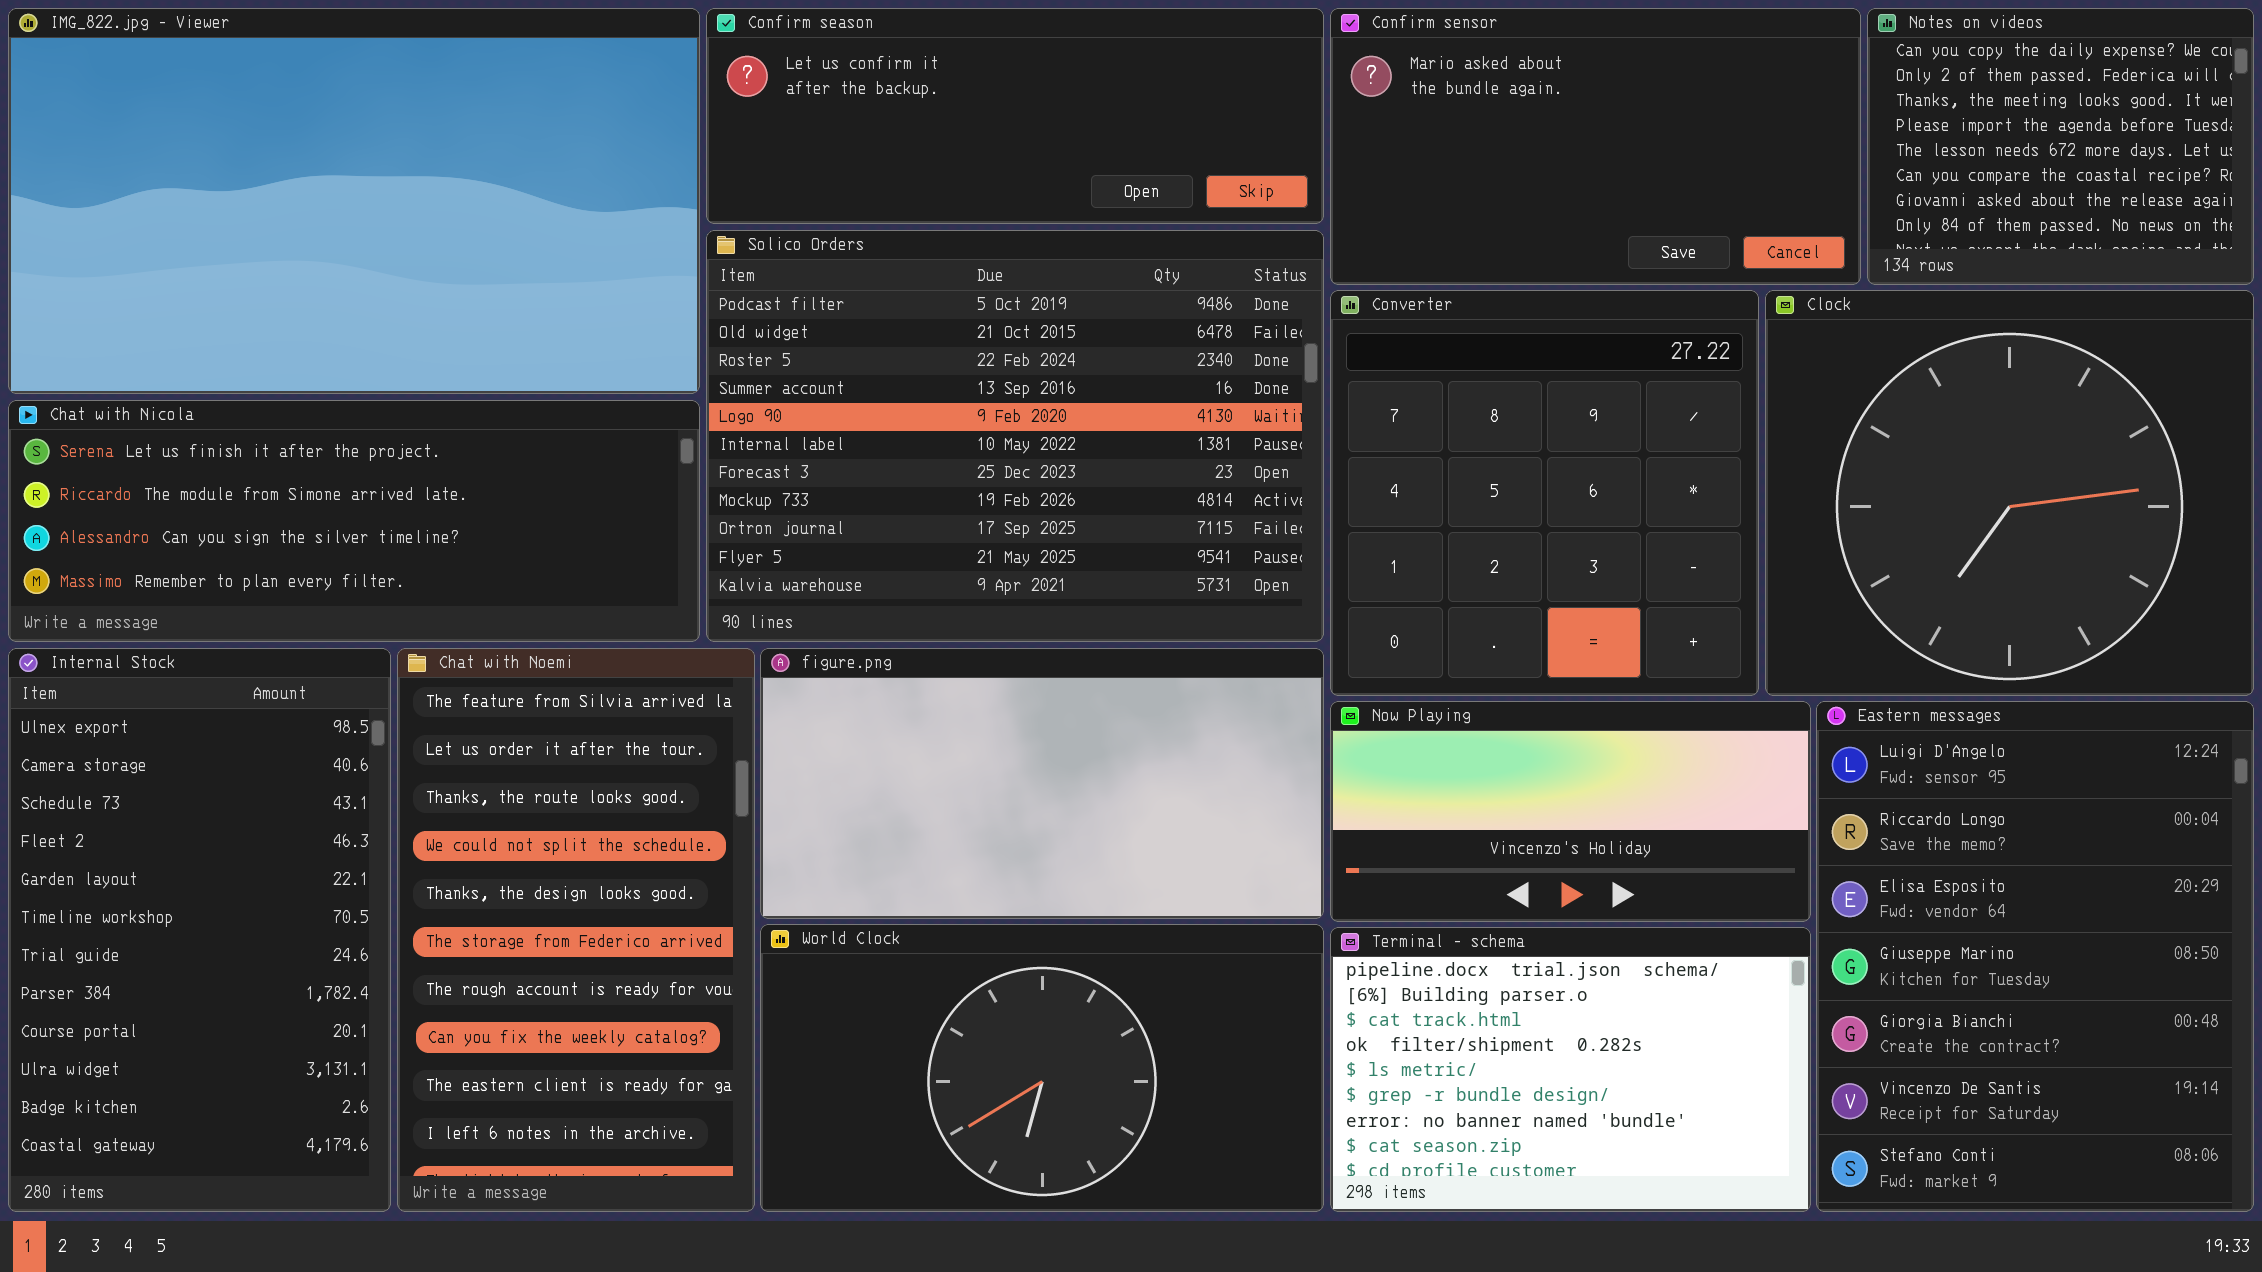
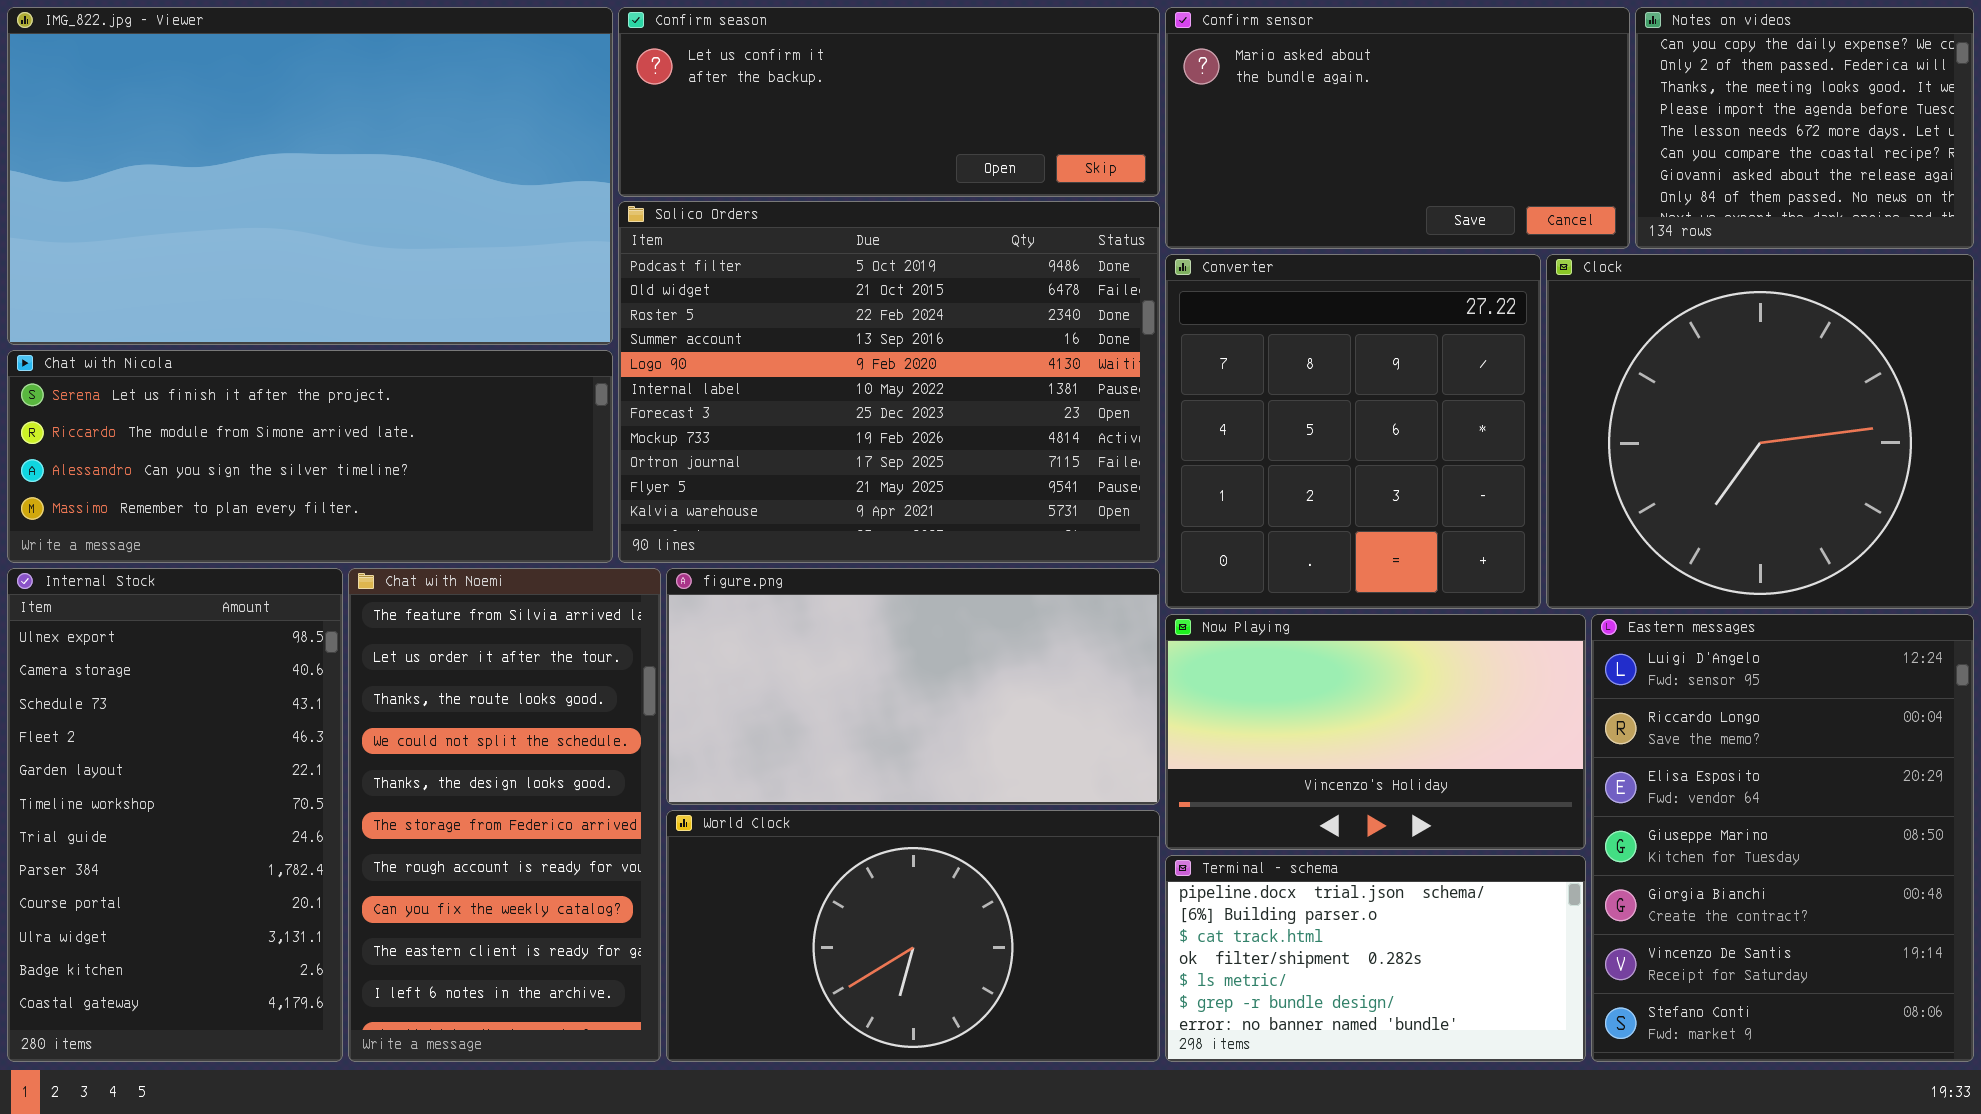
Now Playing: [1330,701,1811,922] -> [1165,614,1586,850], resized
Terminal - schema: [1330,927,1811,1212] -> [1165,855,1586,1062], resized

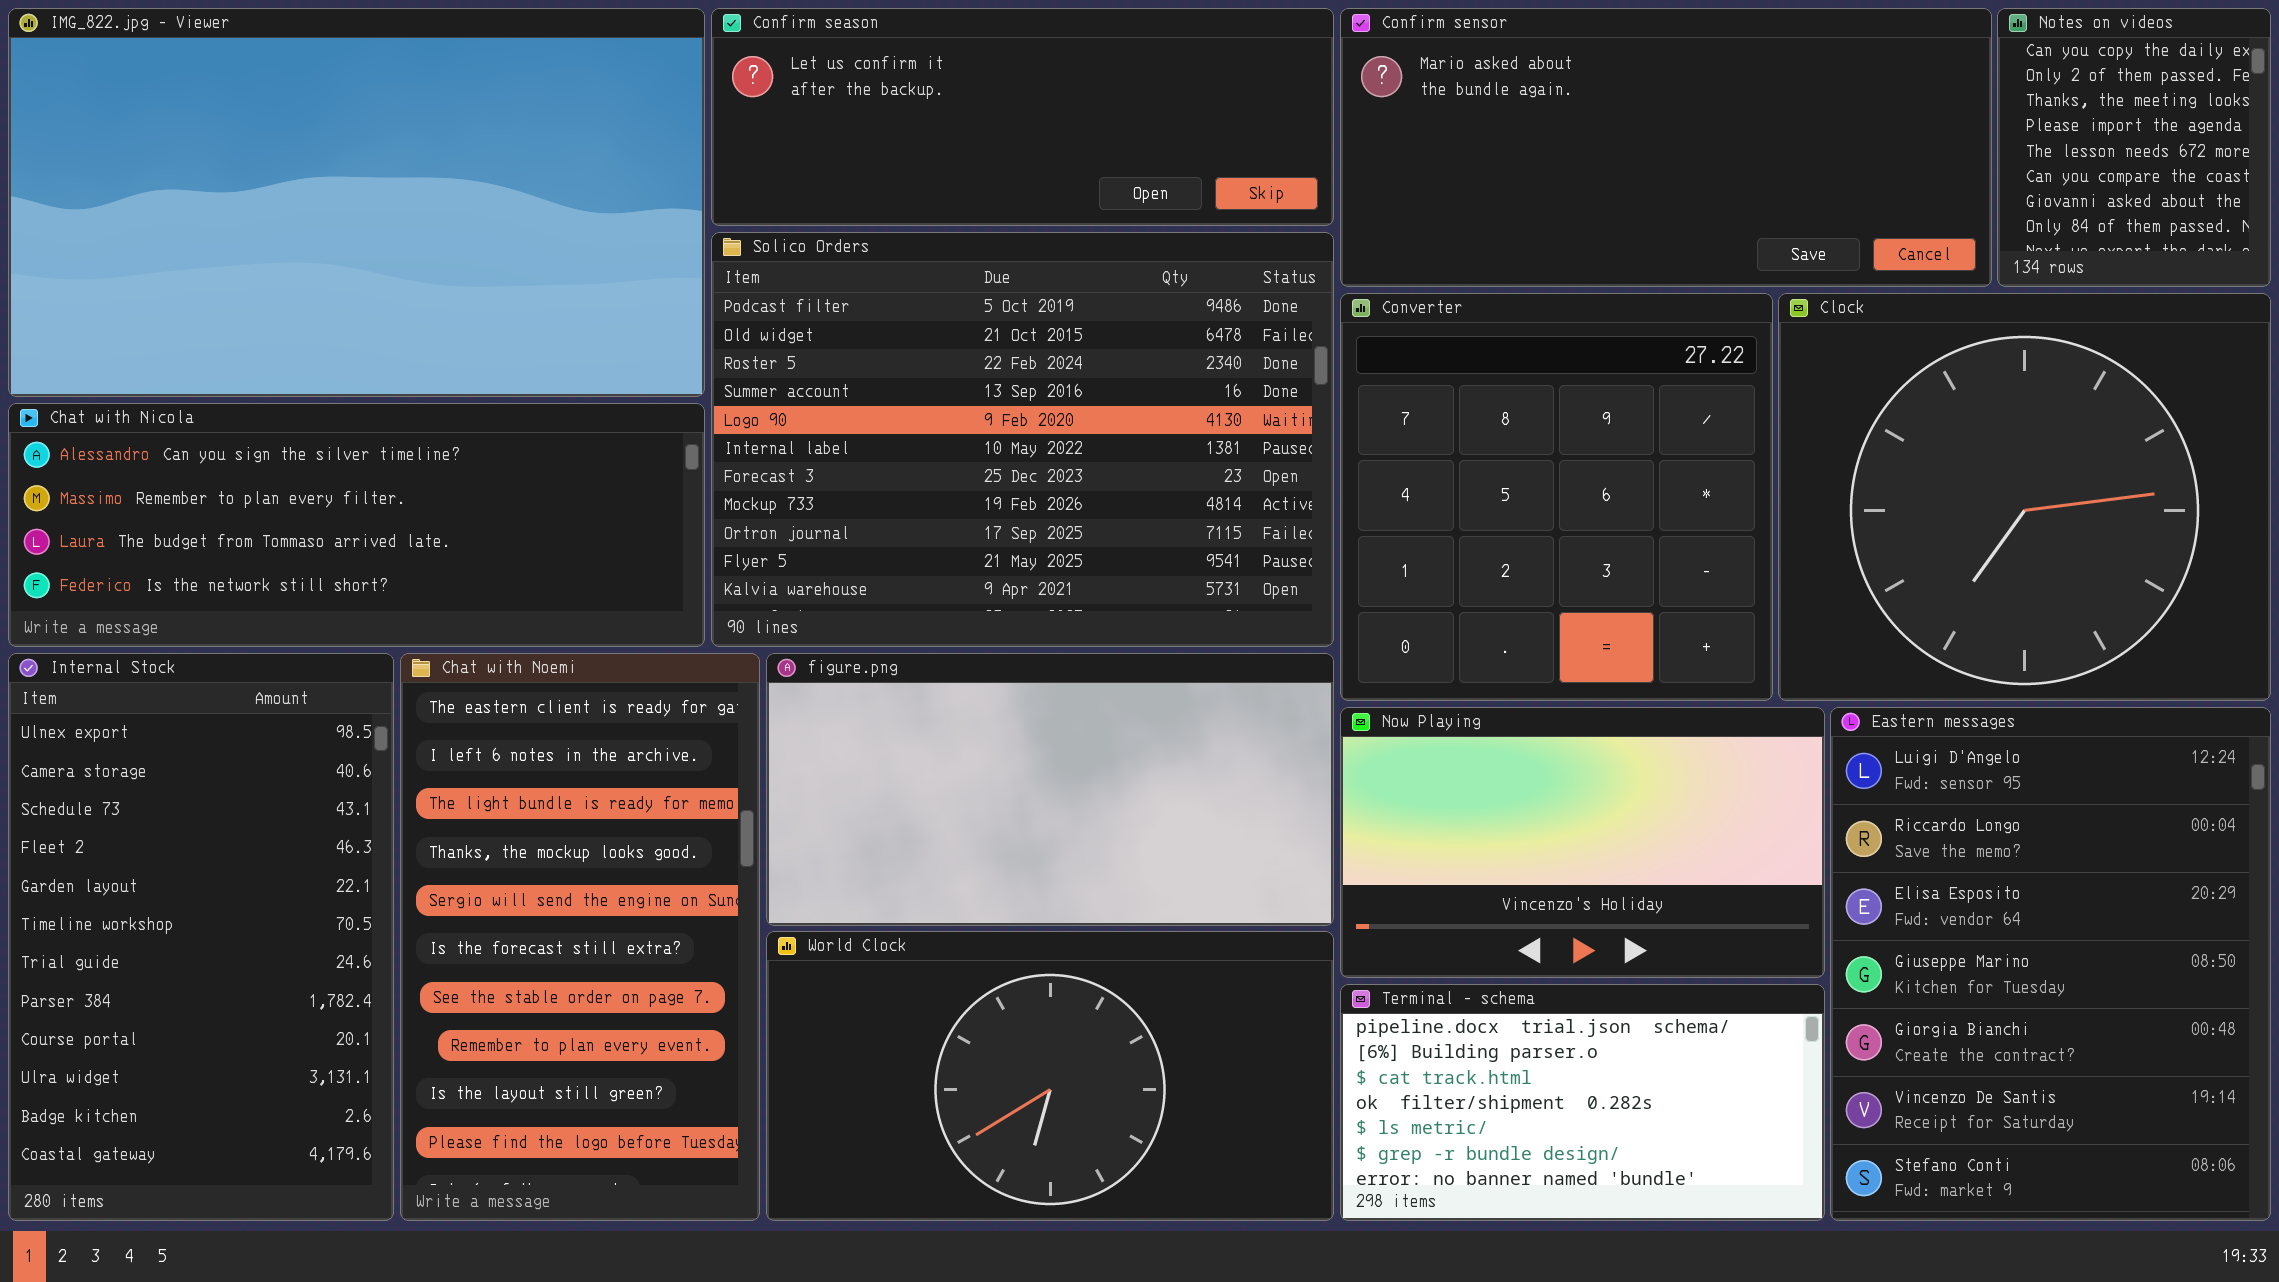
Confirm sensor: [1165,7,1630,249] -> [1340,8,1992,287], resized
Notes on videos: [1635,7,1974,249] -> [1997,8,2271,287], resized
Chat with Nicola: [7,350,613,563] -> [8,403,705,647], scrolled down 2 rows
Chat with Noemi: [348,568,661,1062] -> [400,653,760,1221], scrolled down 8 rows

